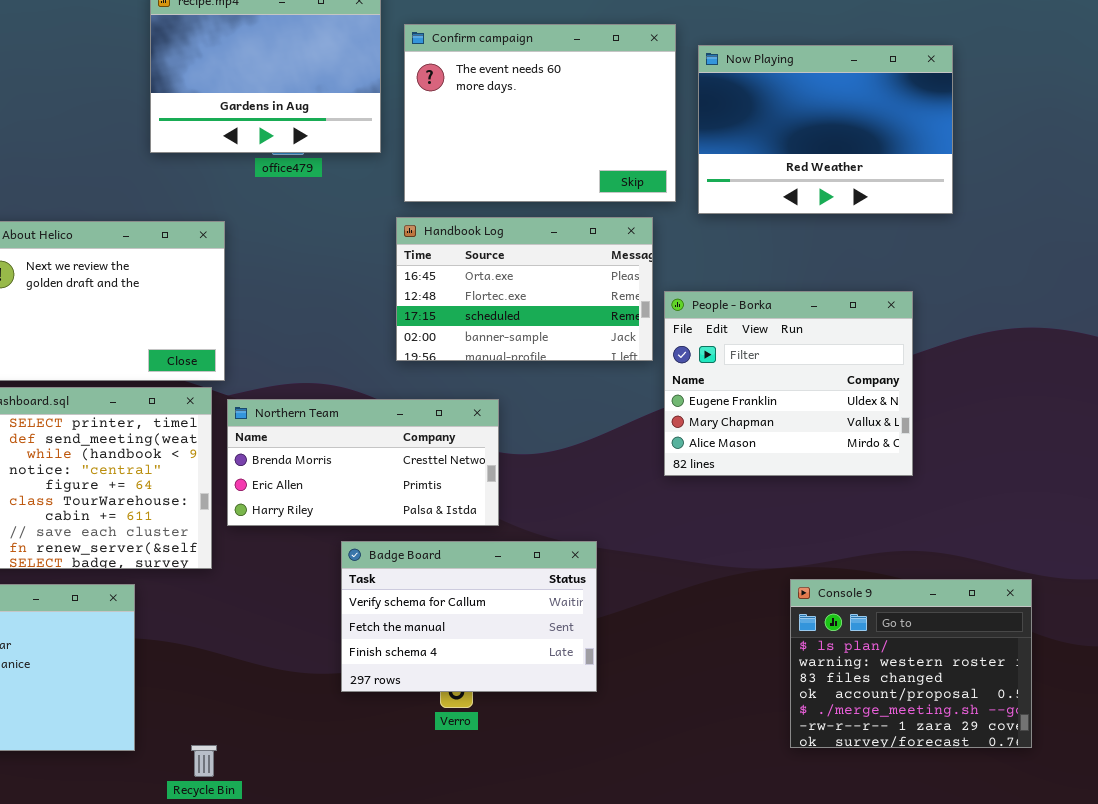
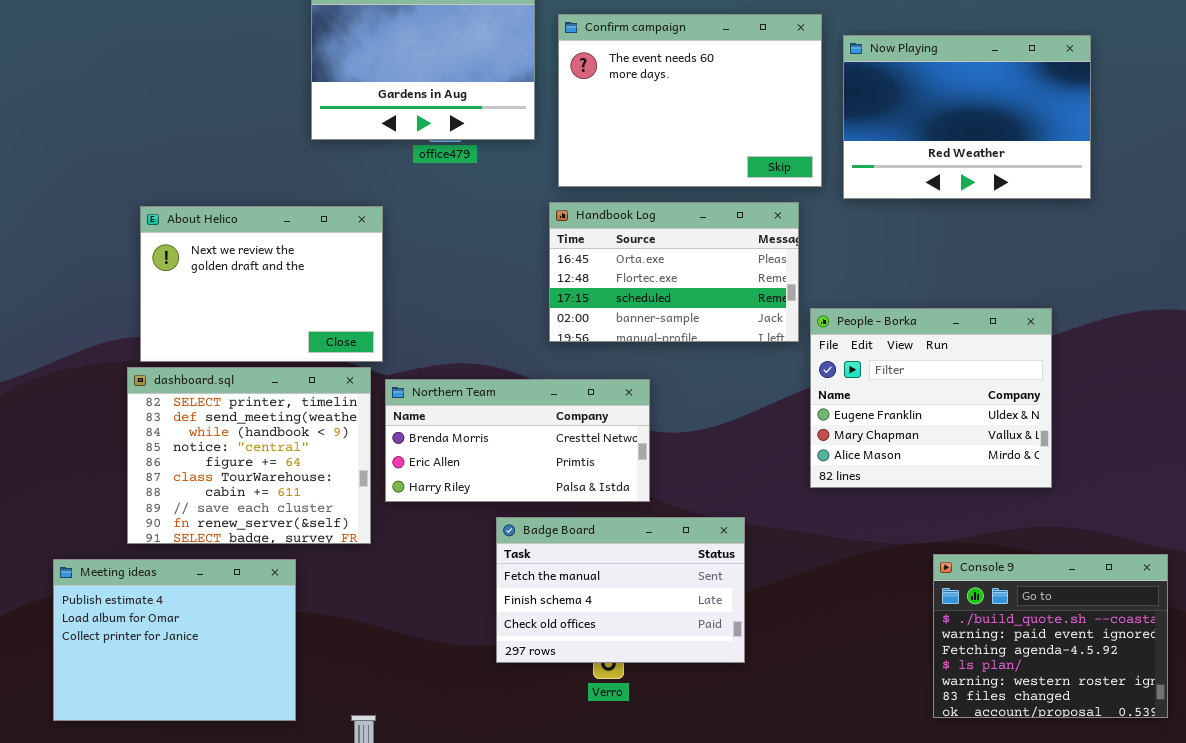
People - Borka: [664,291,913,476] -> [810,308,1052,488], moved
Badge Board: [341,541,597,692] -> [496,517,745,663], scrolled down 1 row
Console 9: [790,579,1032,748] -> [933,554,1168,718], scrolled up 3 rows

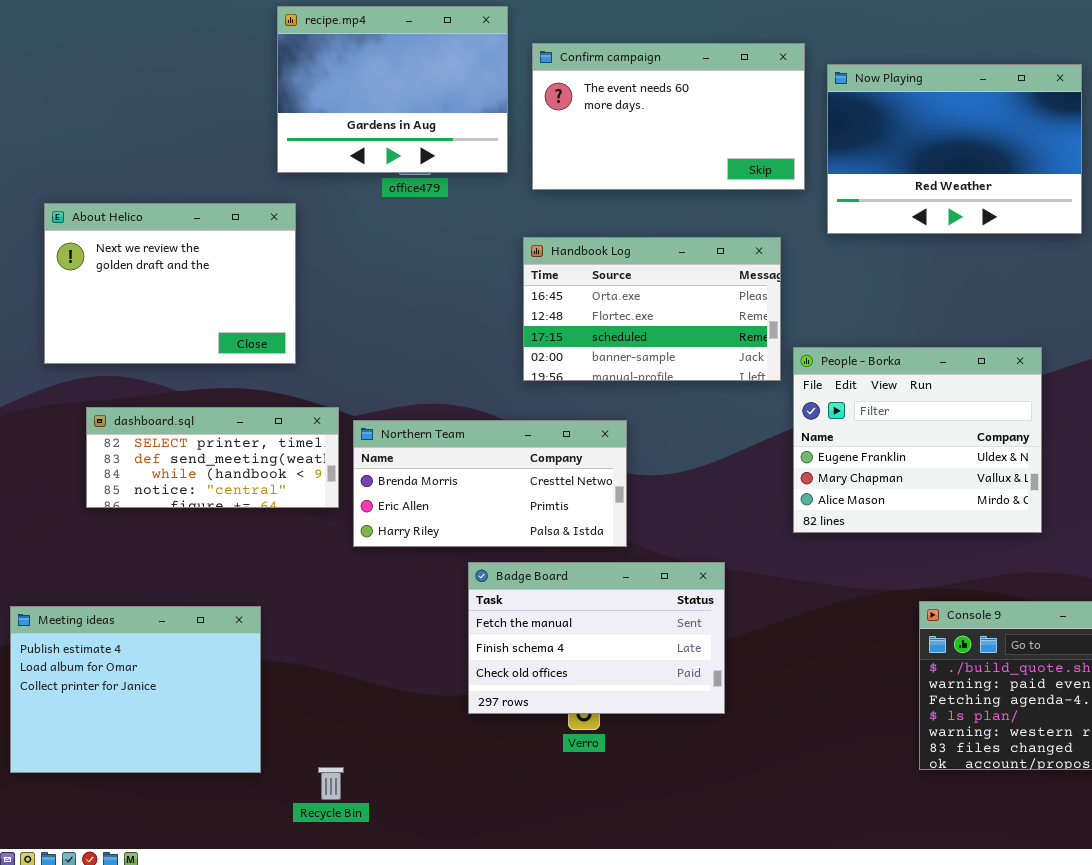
Confirm campaign: [558,14,822,187] -> [532,43,805,190], resized
About Helico: [140,206,383,362] -> [44,203,296,364], moved
dashboard.sql: [127,367,371,544] -> [86,407,339,508], resized

